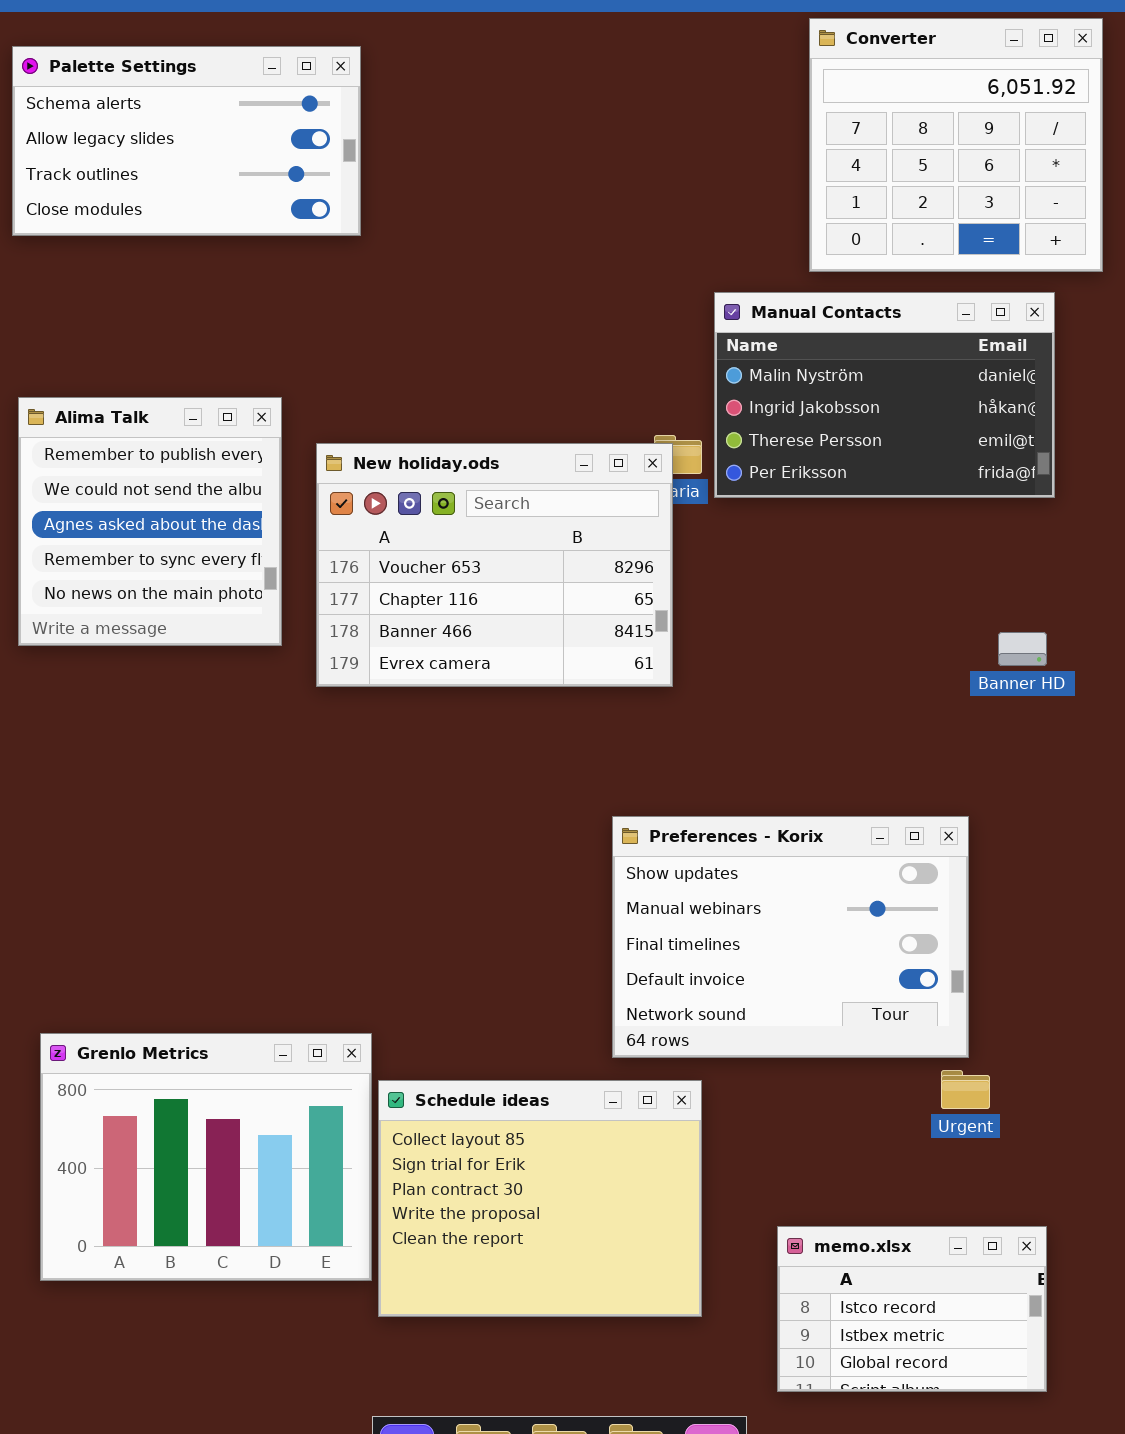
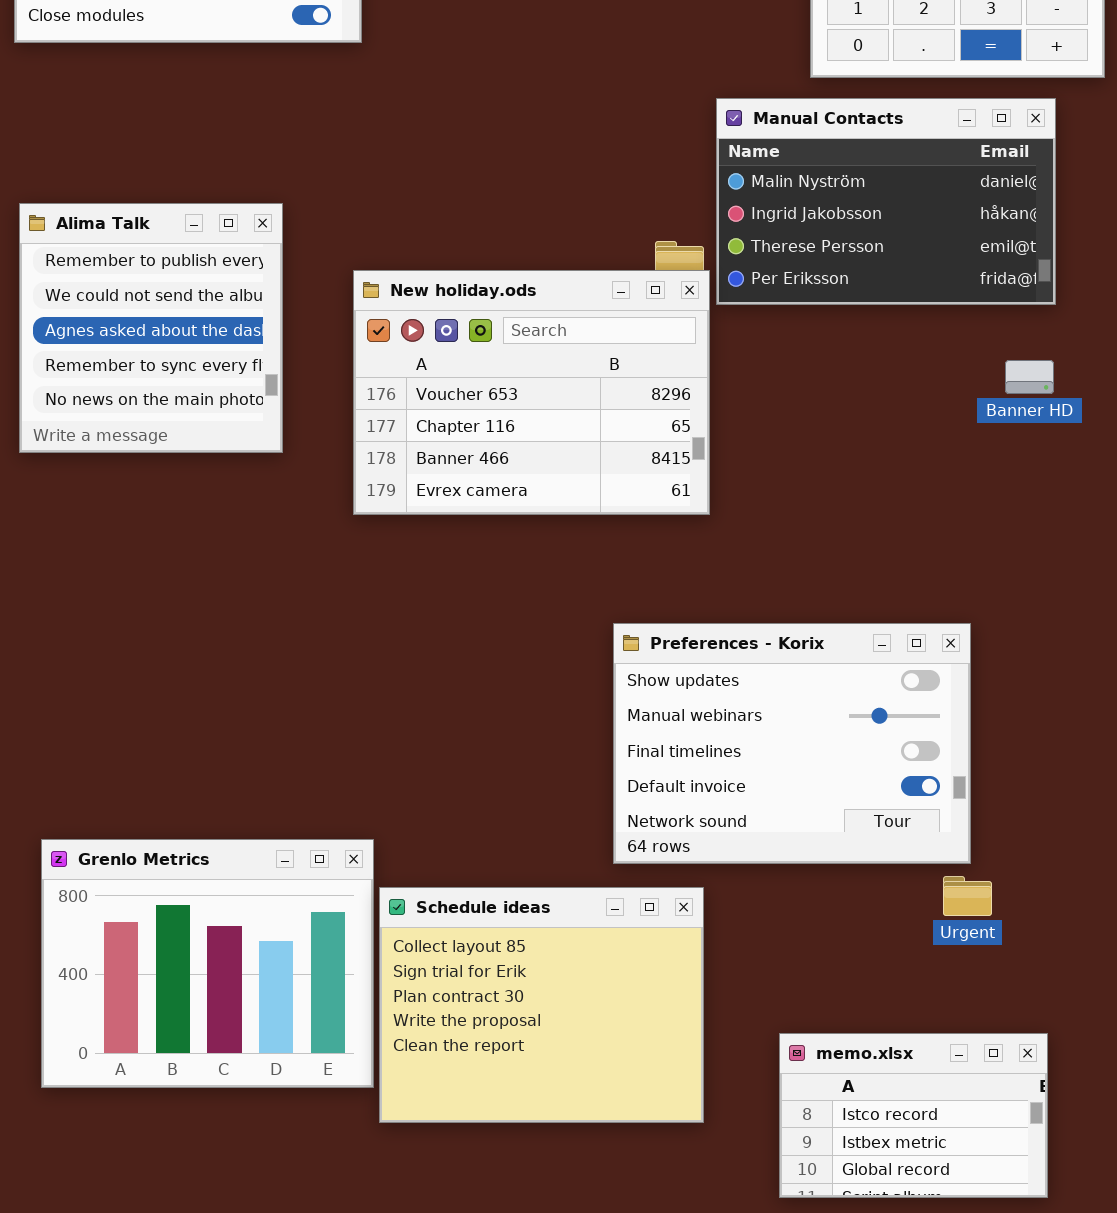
New holiday.ods: [316,443,673,687] -> [353,270,710,515], moved
Banner HD: [998,632,1047,666] -> [1005,360,1054,394], moved

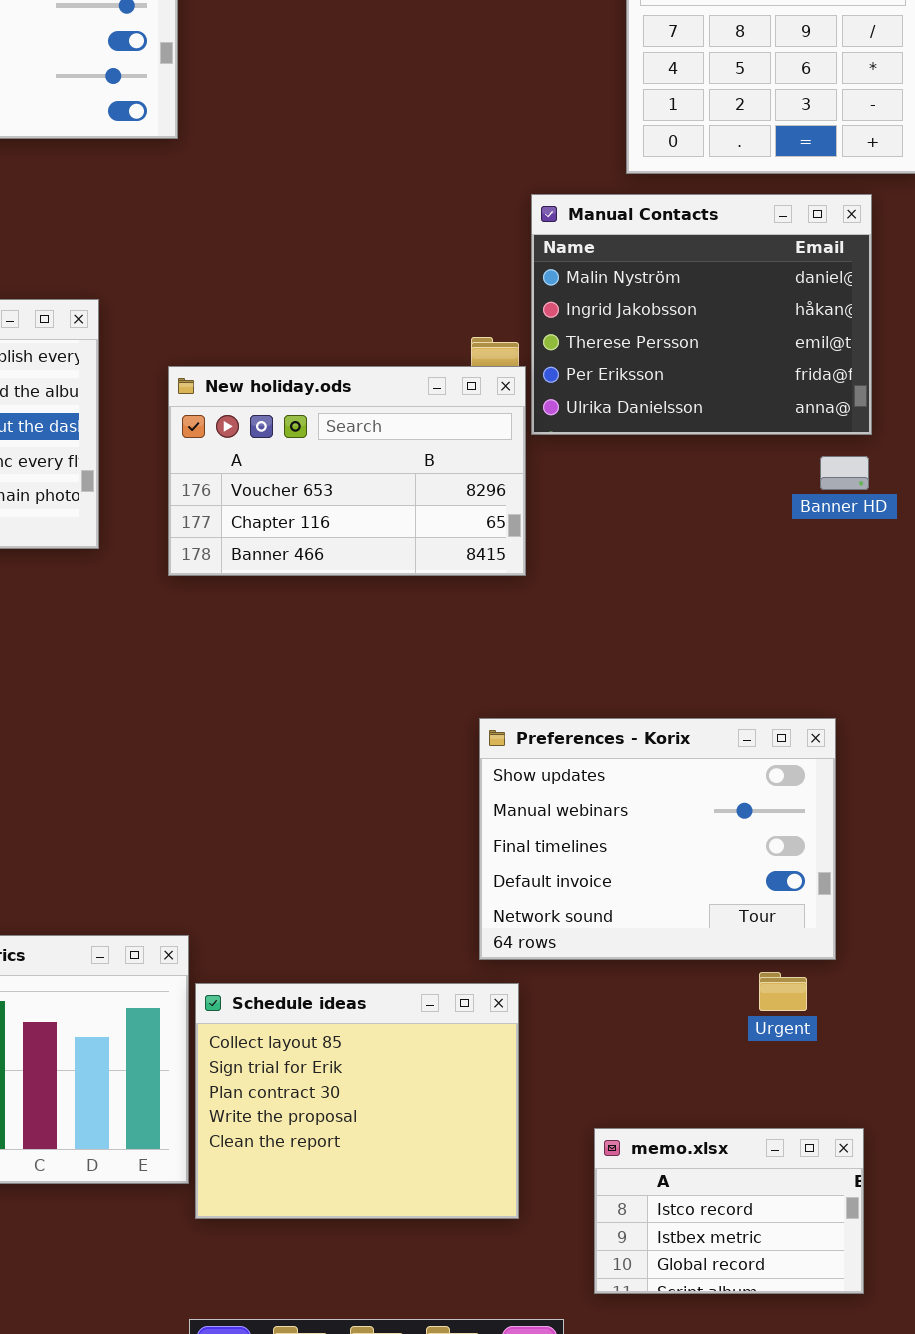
Manual Contacts: [716,98,1056,305] -> [531,194,872,435], resized
New holiday.ods: [353,270,710,515] -> [168,366,526,576], resized
Preferences - Korix: [613,623,971,864] -> [479,718,836,960], moved

